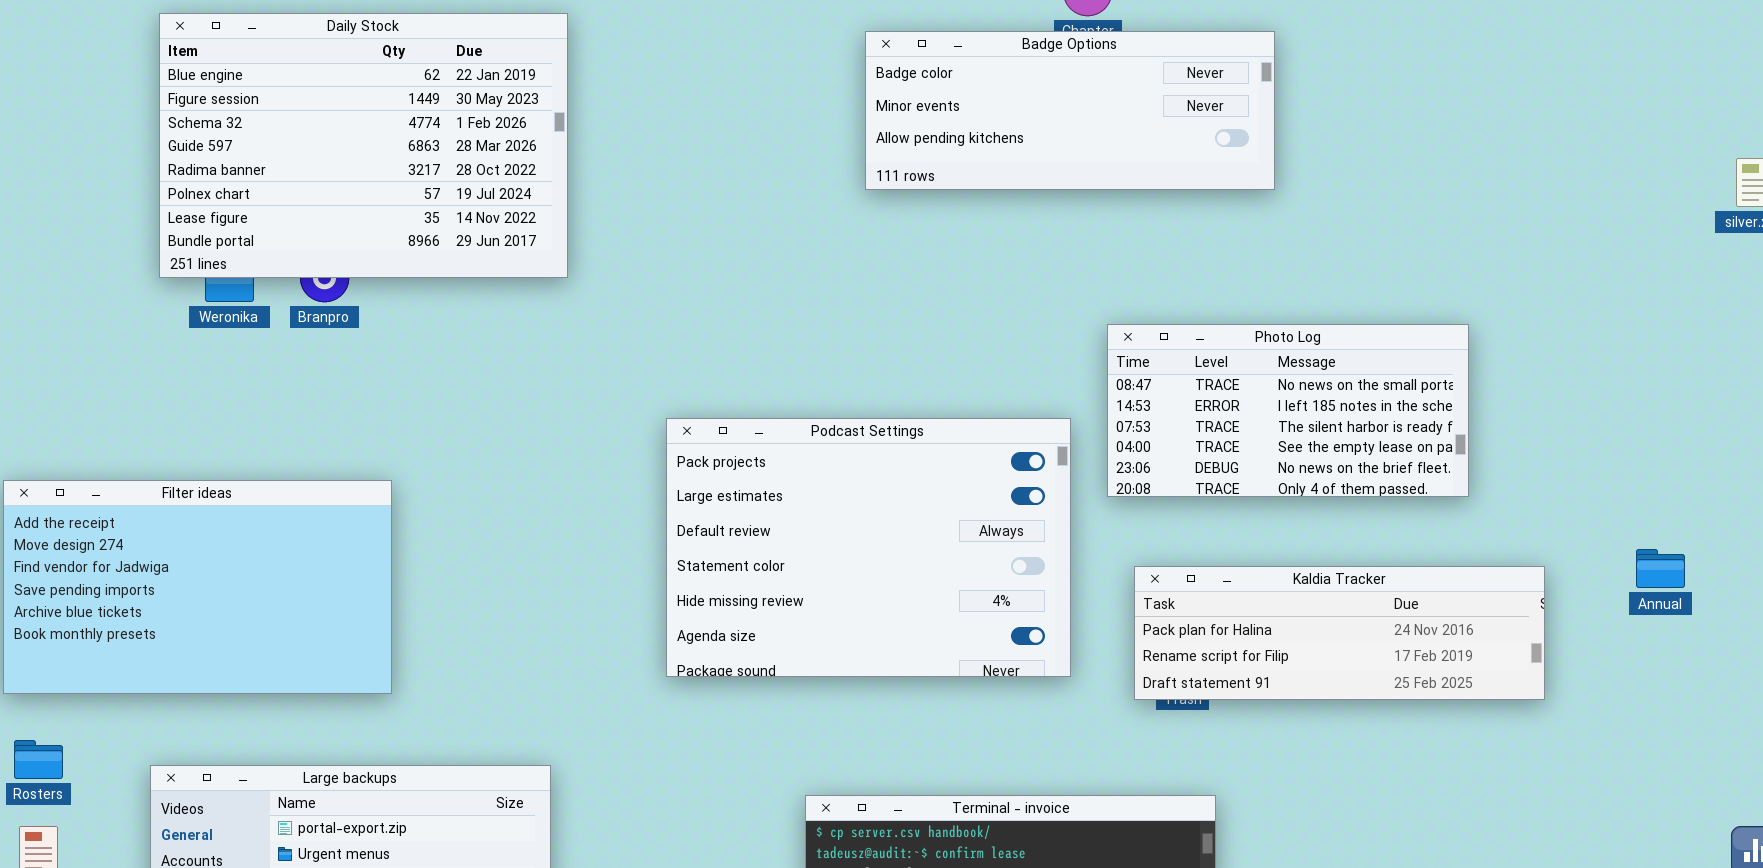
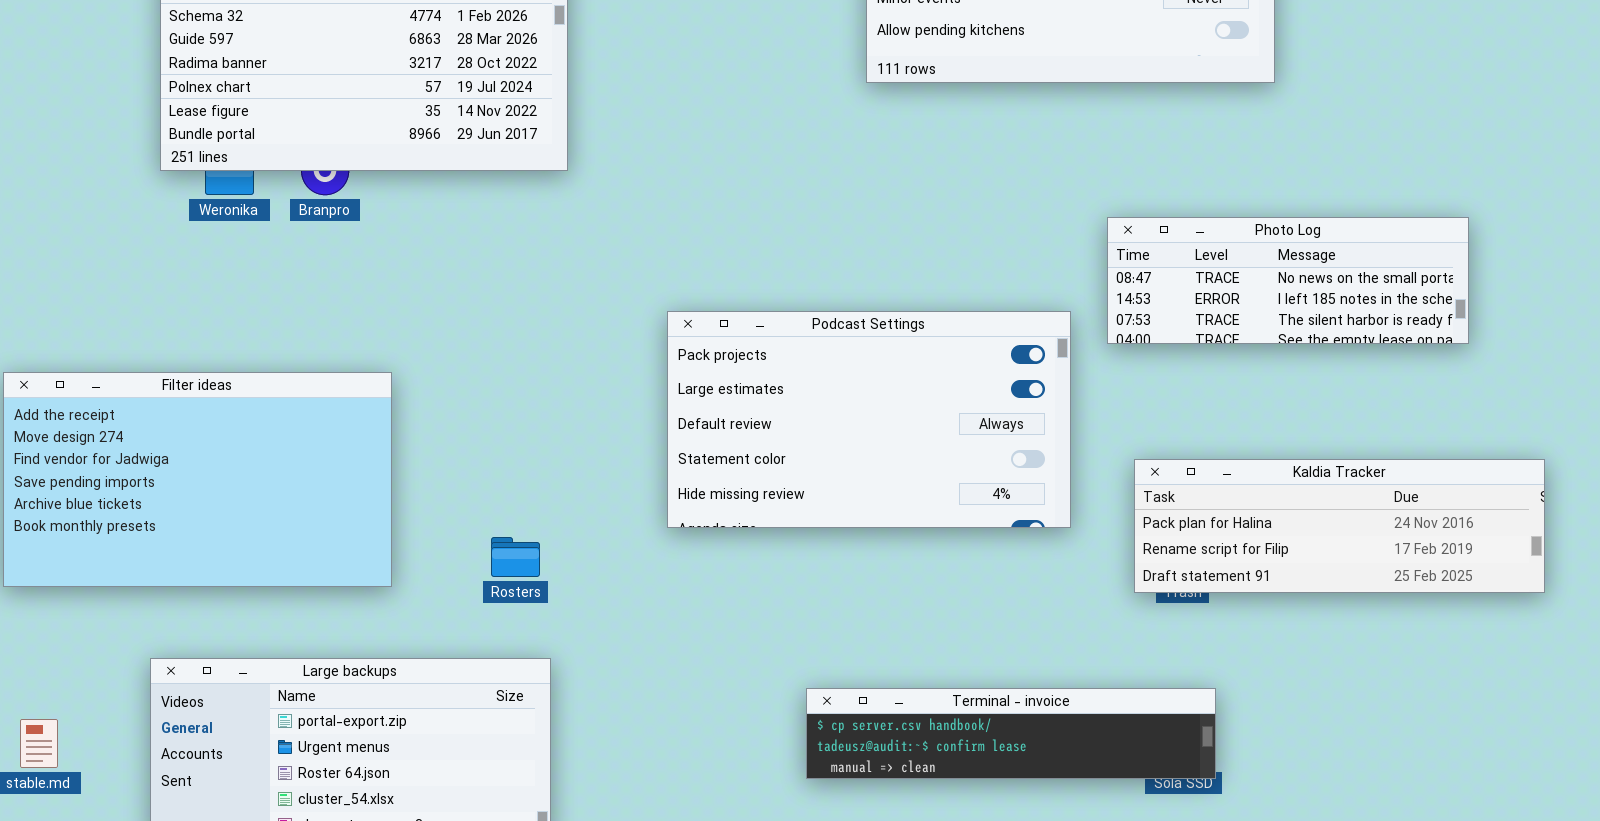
Photo Log: [1107,324,1469,497] -> [1107,217,1469,344], resized
Podcast Settings: [666,418,1071,677] -> [667,311,1071,528], resized
Rosters: [14,740,63,779] -> [491,537,540,577], moved

